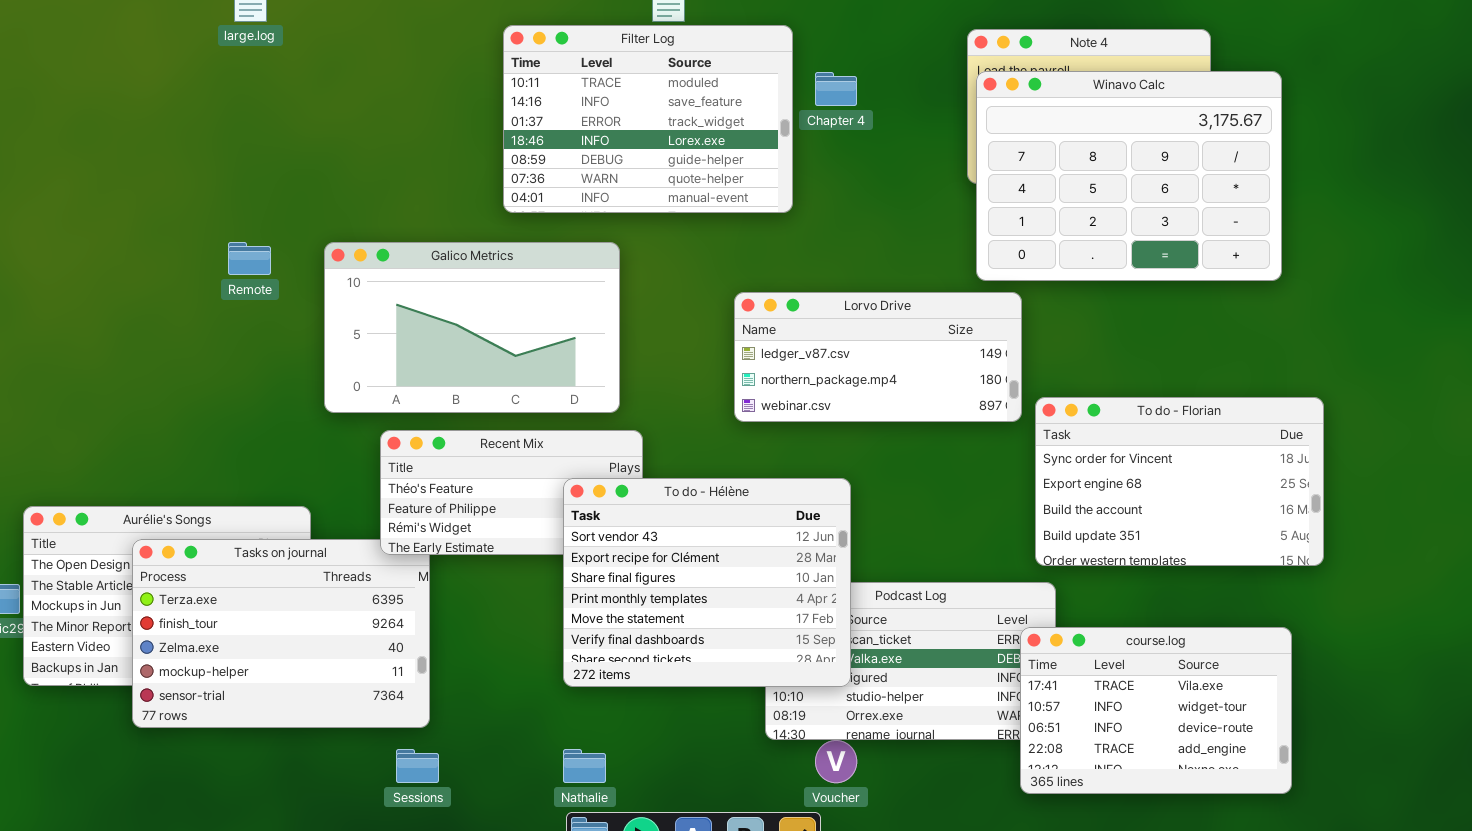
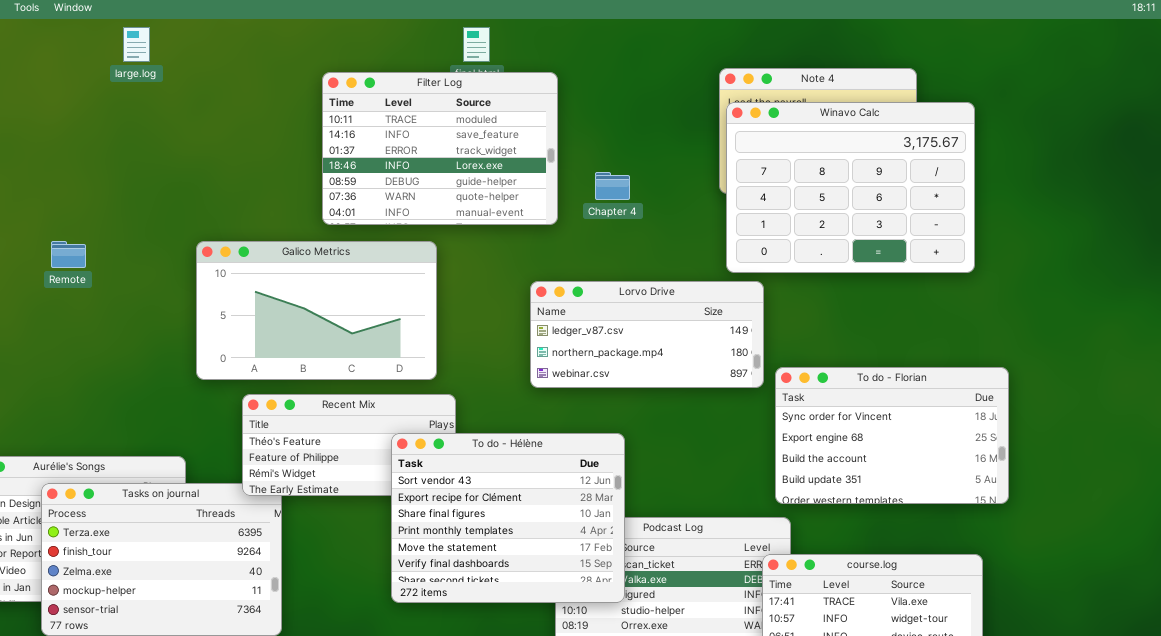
Filter Log: [503,25,793,213] -> [322,72,558,225], moved
Chapter 4: [815,72,857,106] -> [595,172,630,200], moved
Remote: [228,242,271,275] -> [51,241,86,268], moved

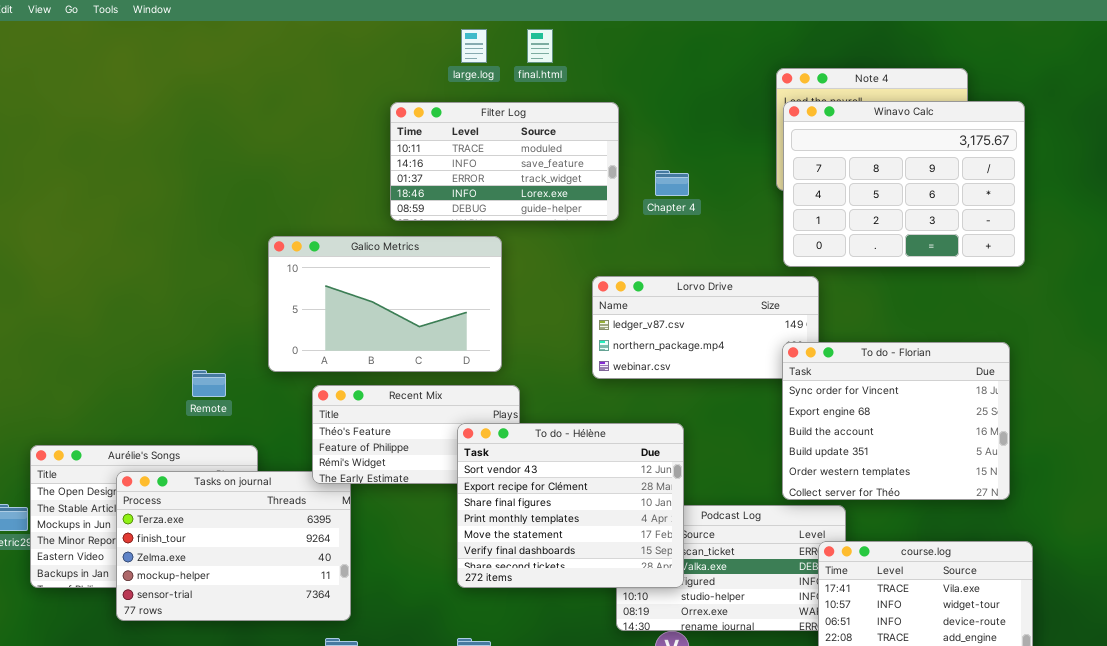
large.log: [123,27,150,62] -> [461,29,487,63], moved
Filter Log: [322,72,558,225] -> [390,102,619,221], resized
Remote: [51,241,86,268] -> [192,370,226,397], moved
To do - Florian: [775,367,1009,504] -> [782,342,1010,500], moved, resized

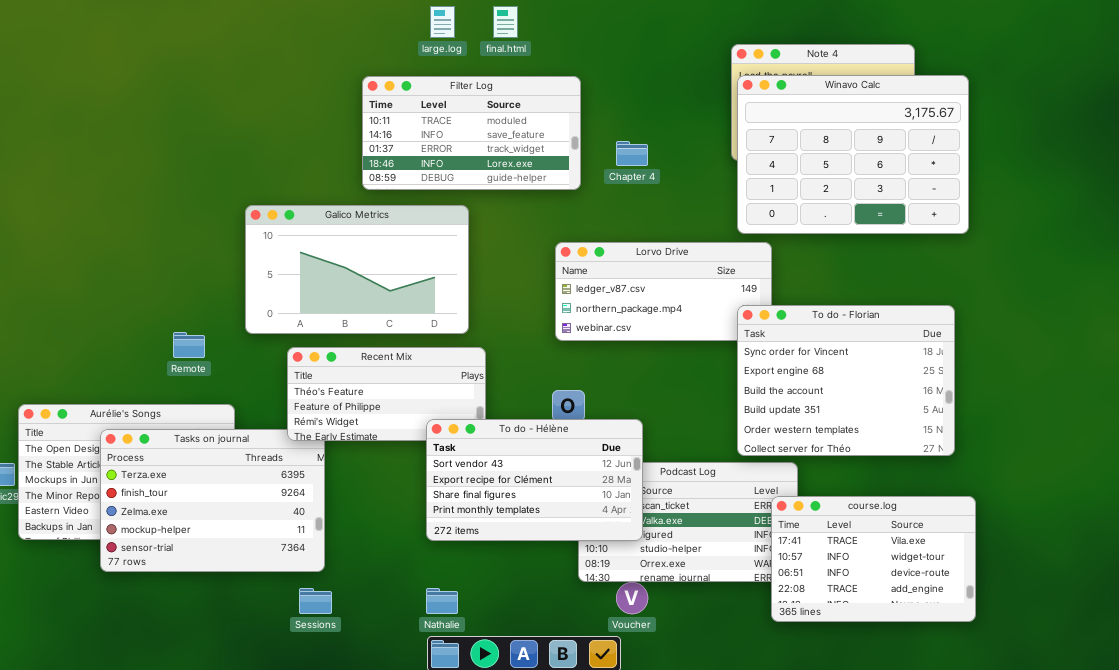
To do - Hélène: [457,423,684,588] -> [426,419,643,541], resized

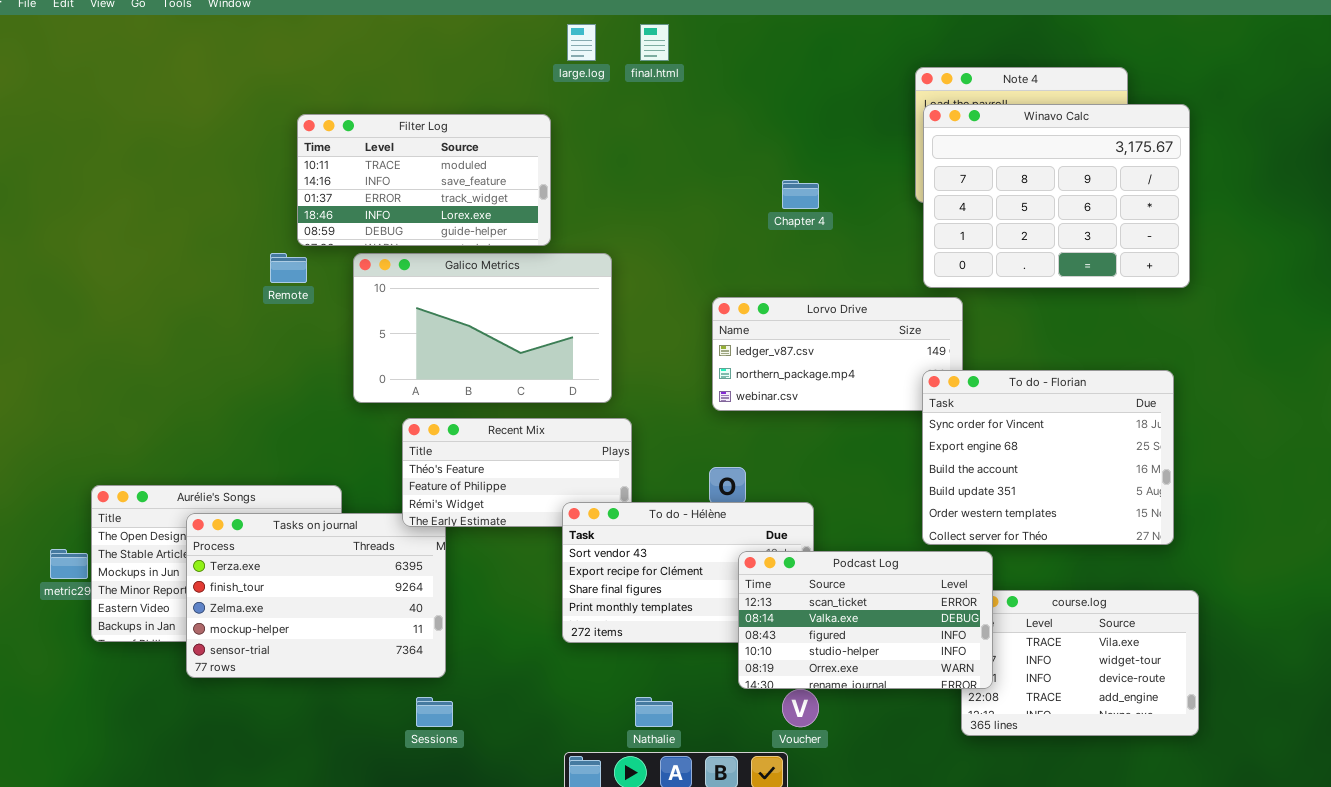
Filter Log: [362,76,581,190] -> [297,114,551,246], moved
Remote: [173,332,205,358] -> [270,253,307,283], moved
Podcast Log: [578,462,798,582] -> [738,551,993,689], raised
Nathalie: [426,588,458,614] -> [635,697,673,727], moved

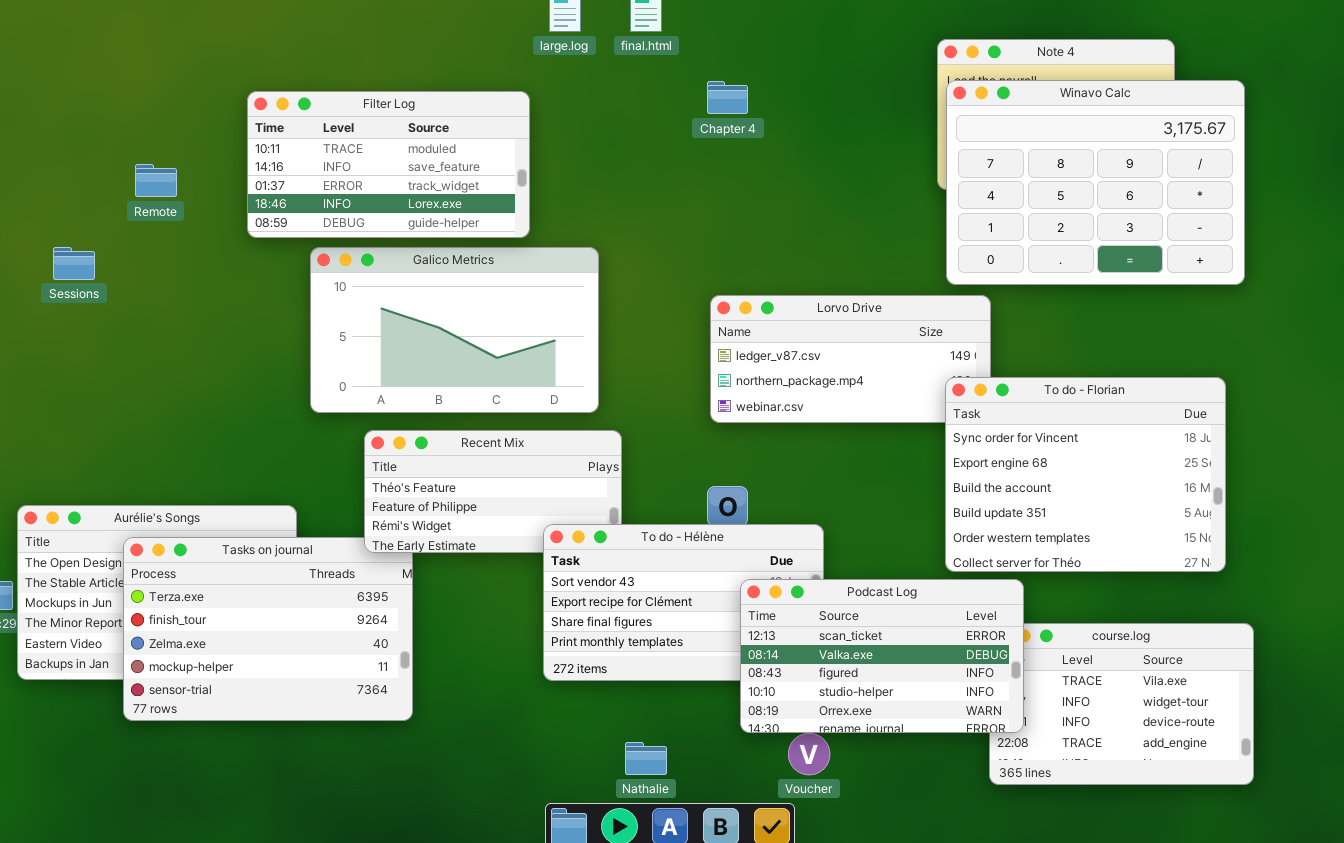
Chapter 4: [782,180,819,209] -> [707,81,748,114], moved
Remote: [270,253,307,283] -> [135,164,177,197], moved
Sessions: [416,697,453,727] -> [53,247,95,280], moved

